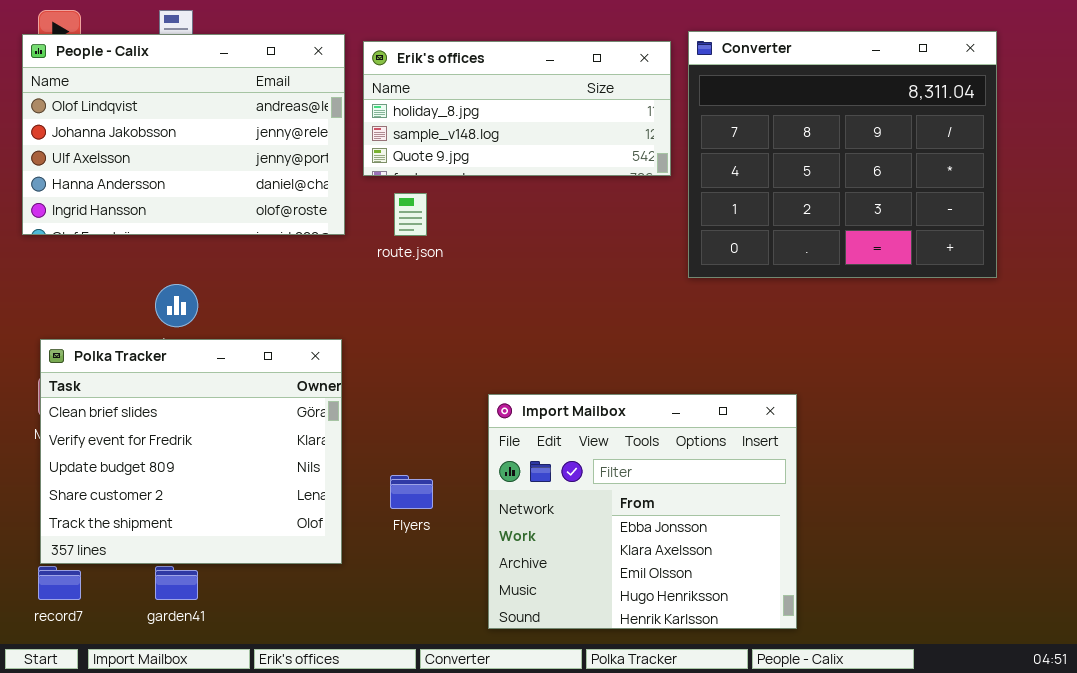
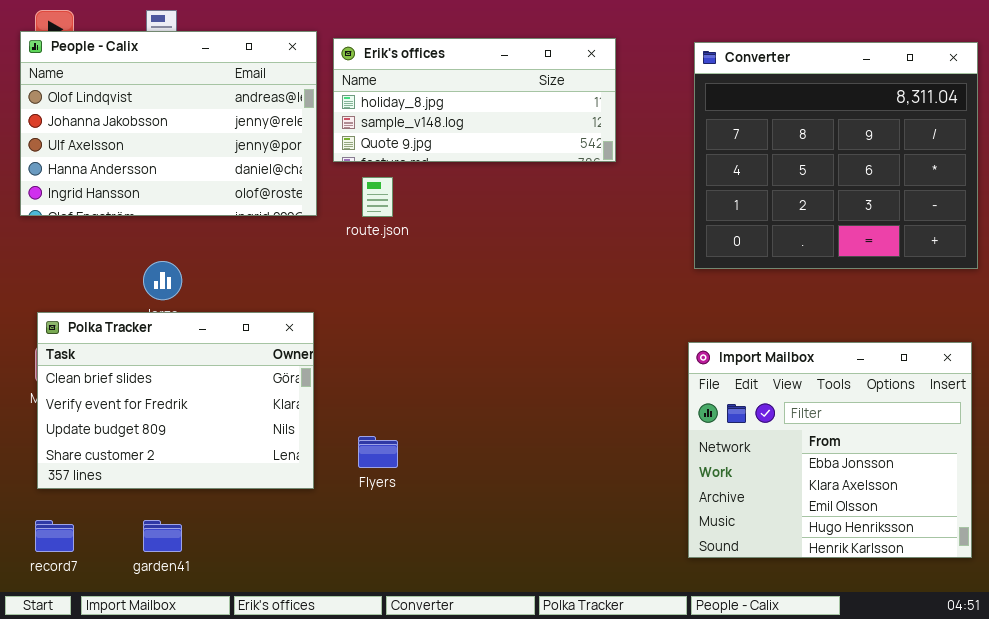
Converter: [688,31,997,278] -> [694,42,978,269], moved
Polka Tracker: [40,339,342,564] -> [37,312,314,489], resized
Import Mailbox: [488,394,797,629] -> [688,342,972,558], moved

